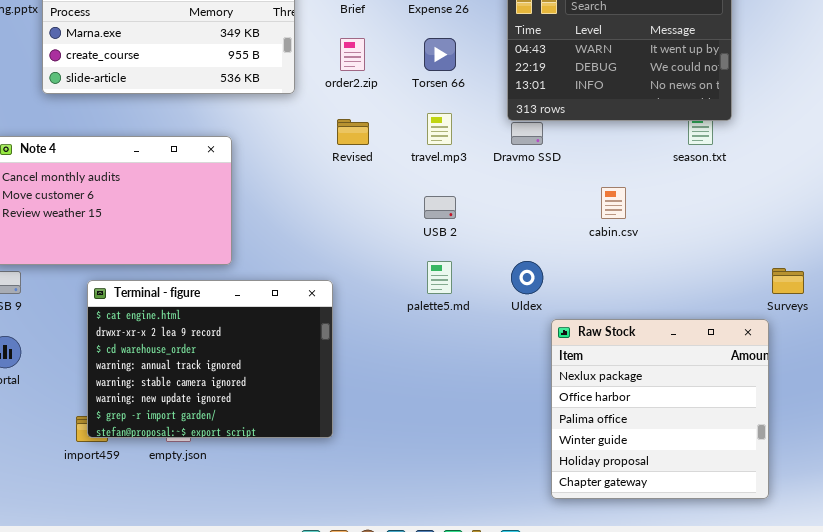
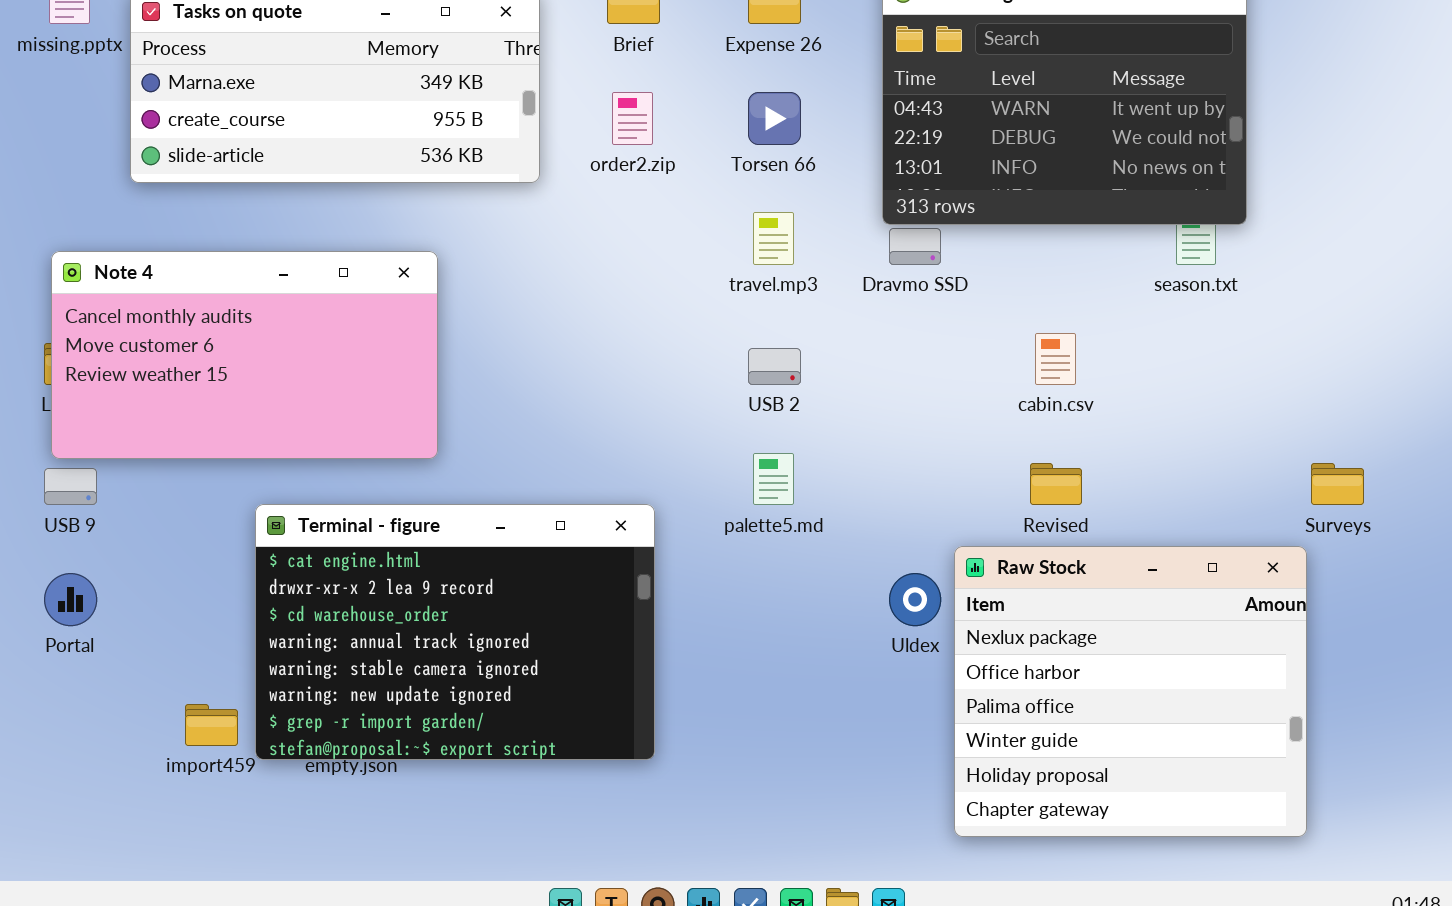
Revised: [337,119,369,145] -> [1030,463,1082,505], moved
Uldex: [511,261,543,294] -> [889,573,941,626], moved
Terminal - figure: [87,280,333,438] -> [255,504,655,760], moved

